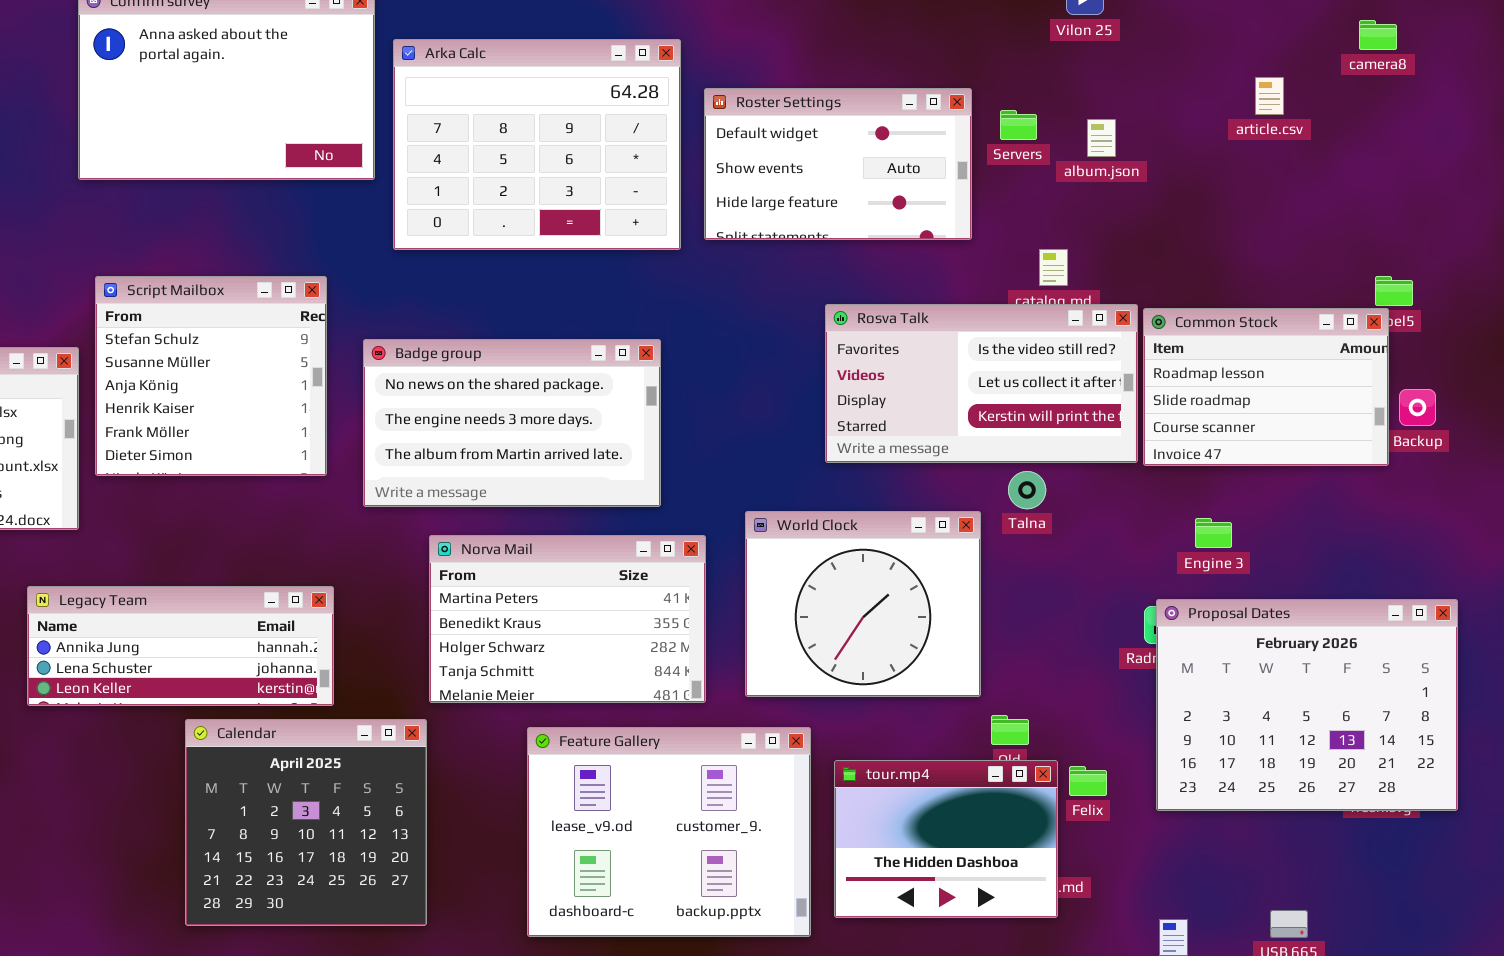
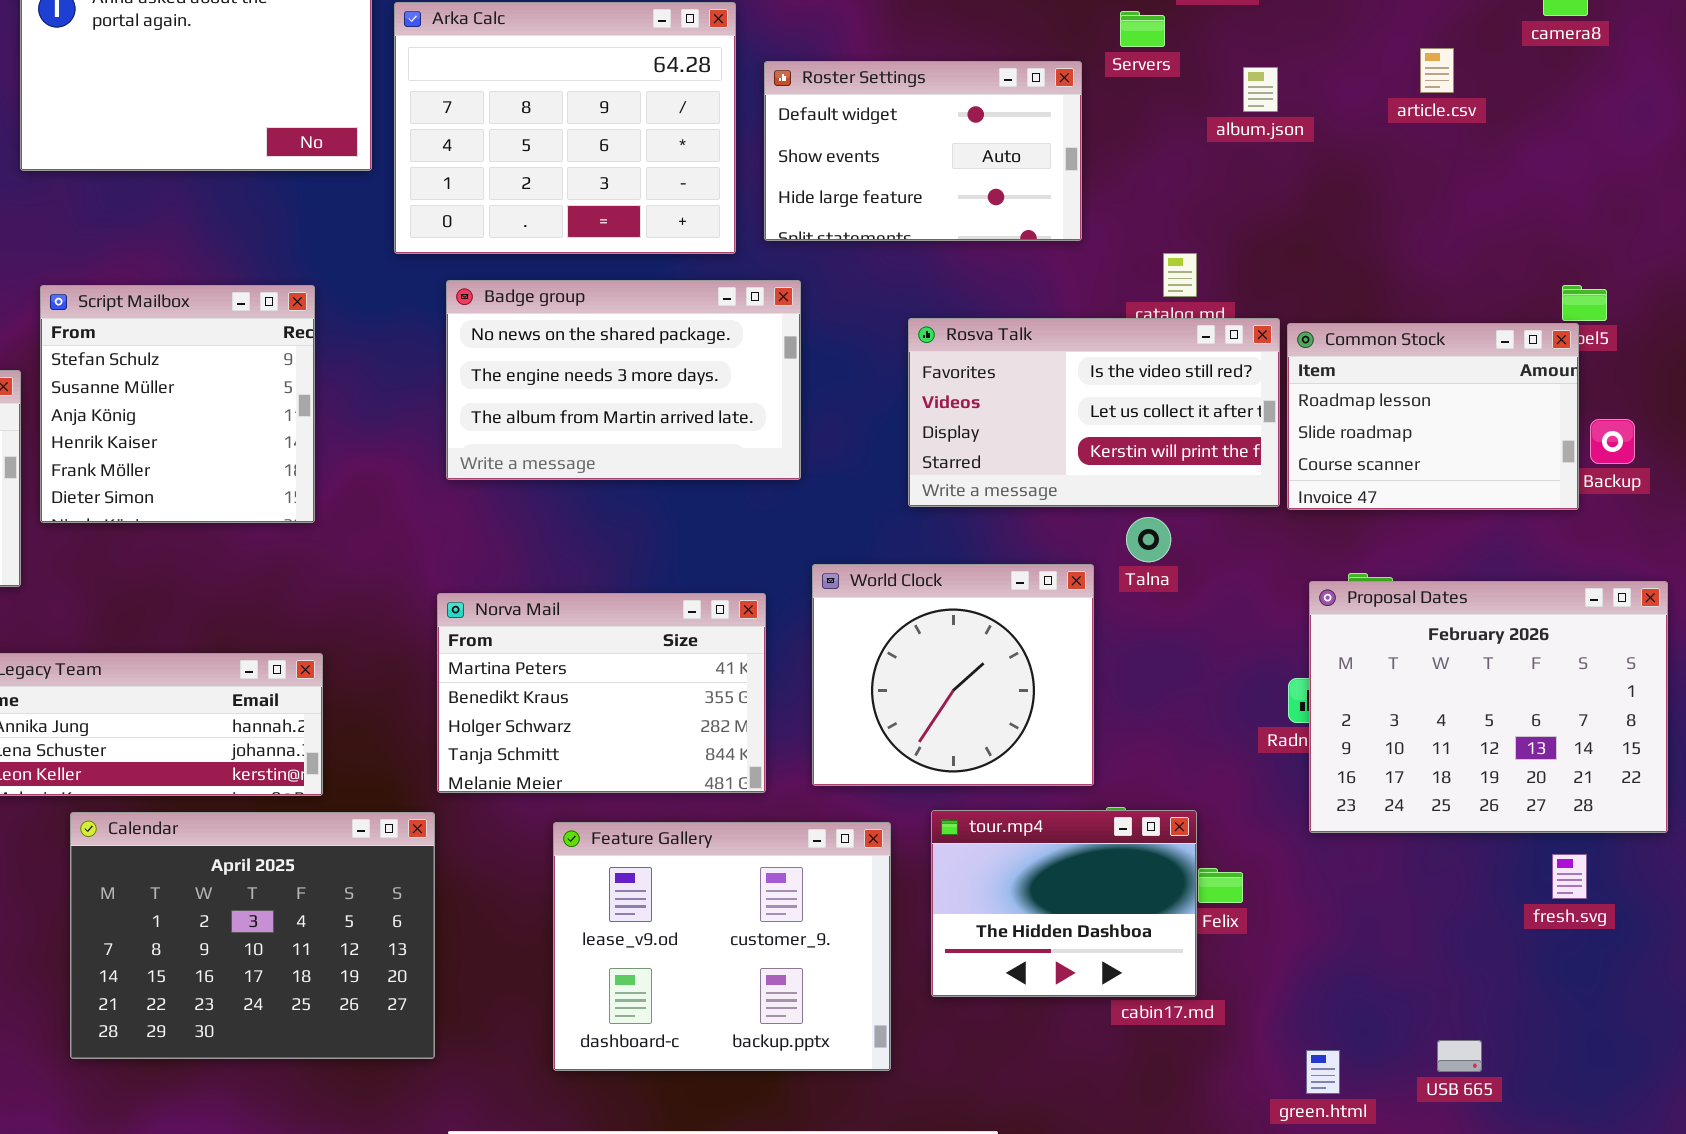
Servers: [1000,110,1037,140] -> [1120,11,1165,47], moved
album.json: [1087,119,1116,157] -> [1243,67,1278,112], moved
Badge group: [363,339,661,507] -> [446,280,801,480], moved
Proposal Dates: [1156,599,1458,811] -> [1309,581,1668,833], moved
Calendar: [185,719,427,926] -> [70,812,435,1059], resized
tour.mp4: [834,760,1058,918] -> [931,810,1197,997], moved

